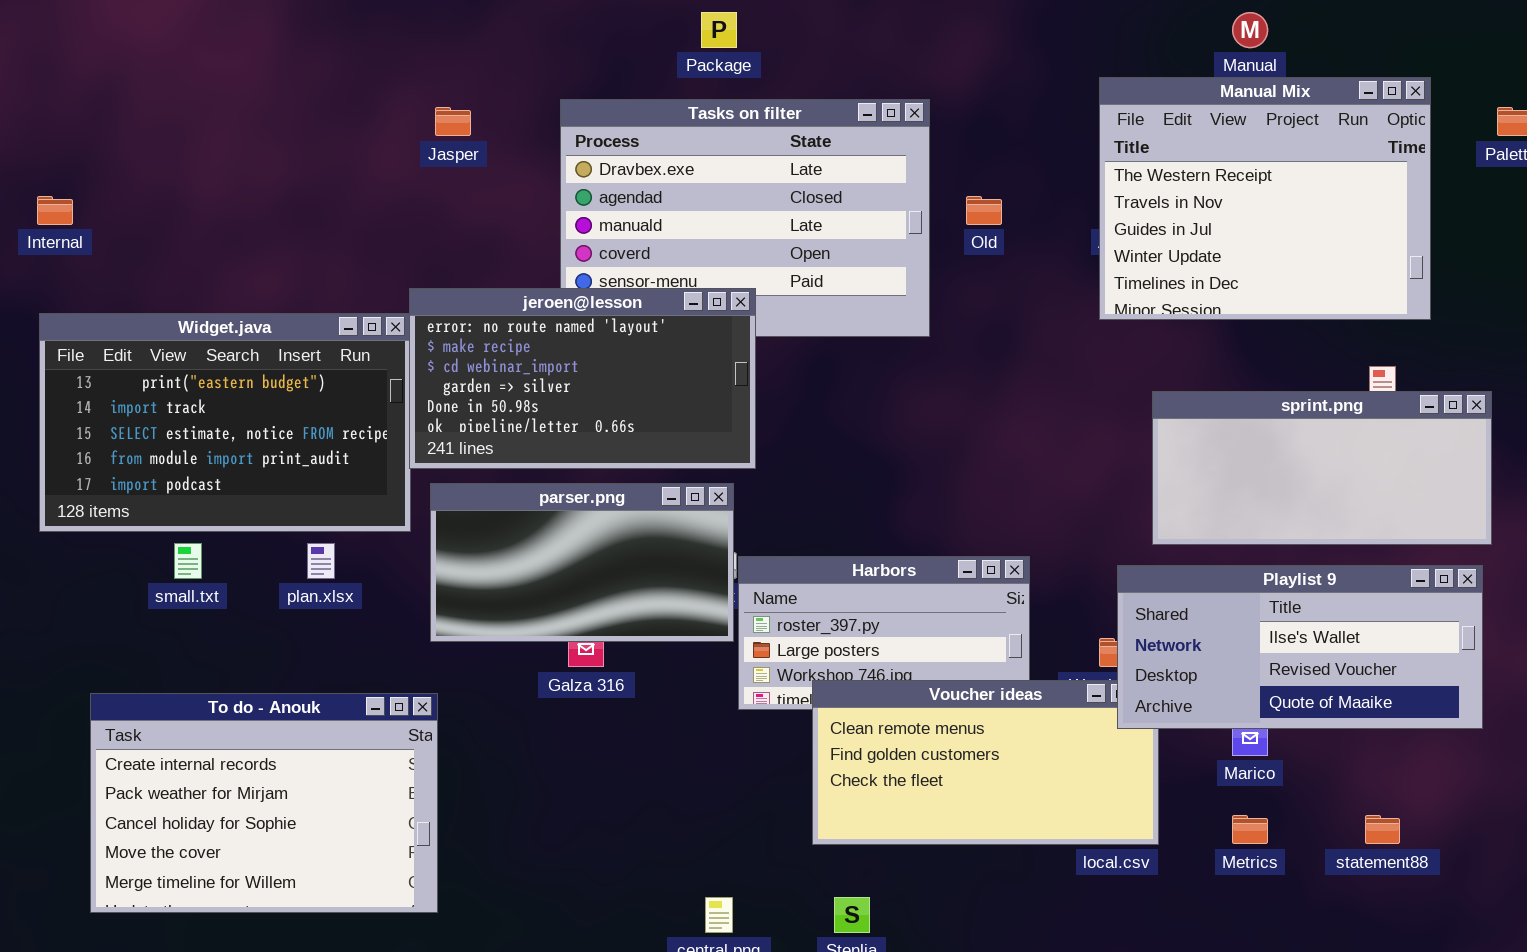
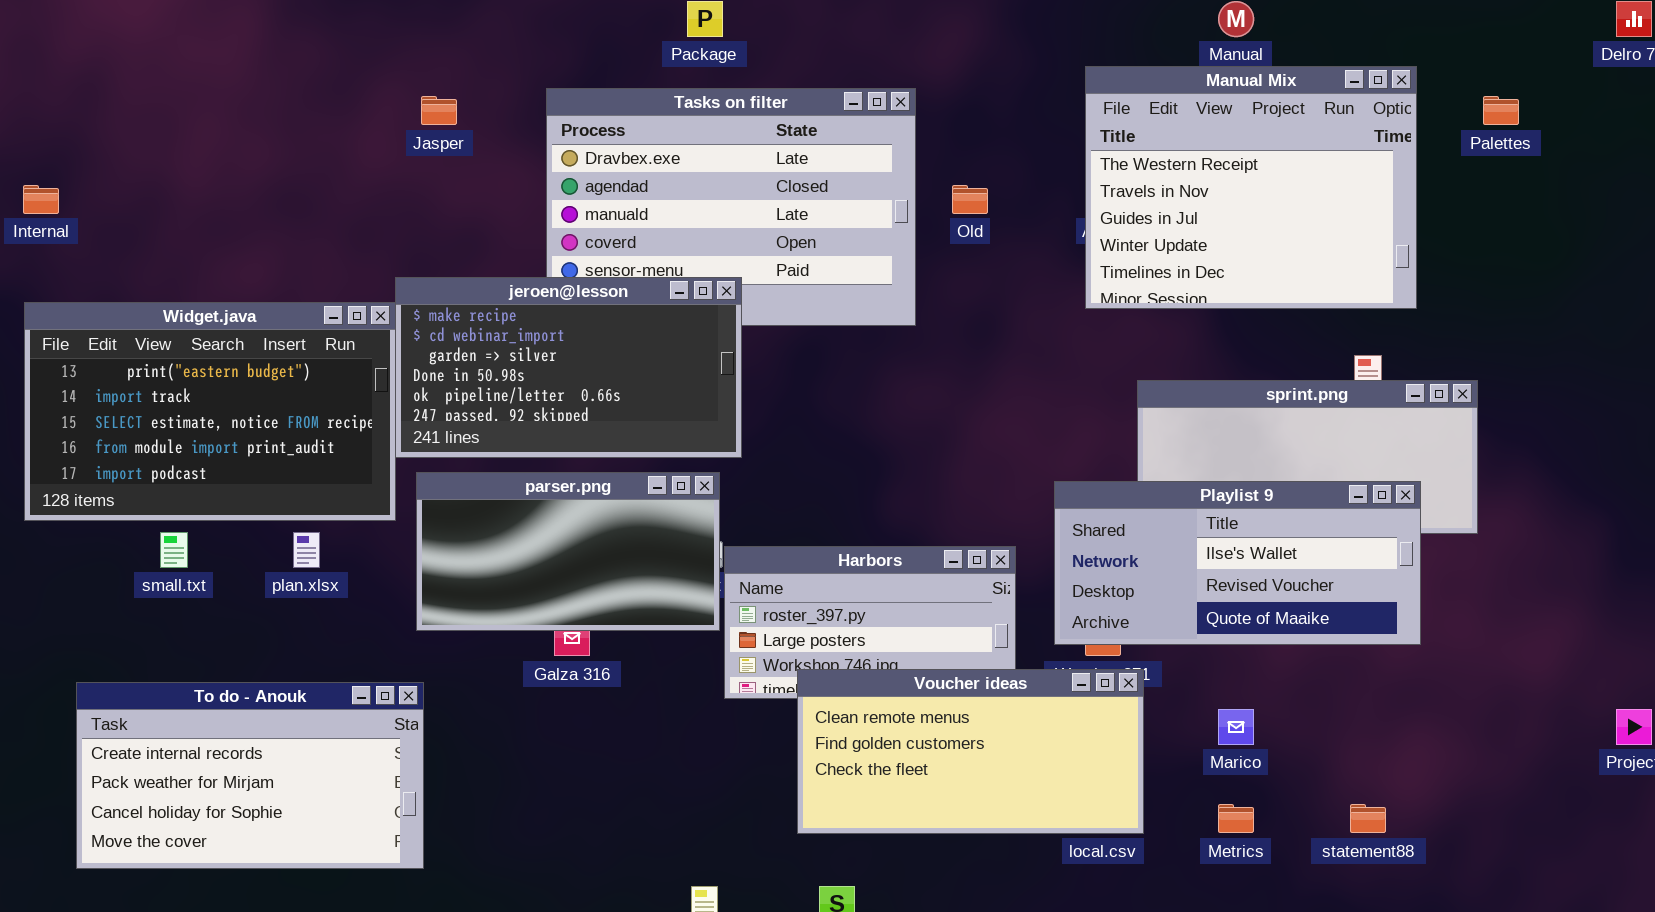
jeroen@lesson: [409,288,756,469] -> [395,277,742,458], scrolled down 1 row
Playlist 9: [1117,565,1483,729] -> [1054,481,1421,645], moved
To do - Anouk: [90,693,438,913] -> [76,682,424,869], resized

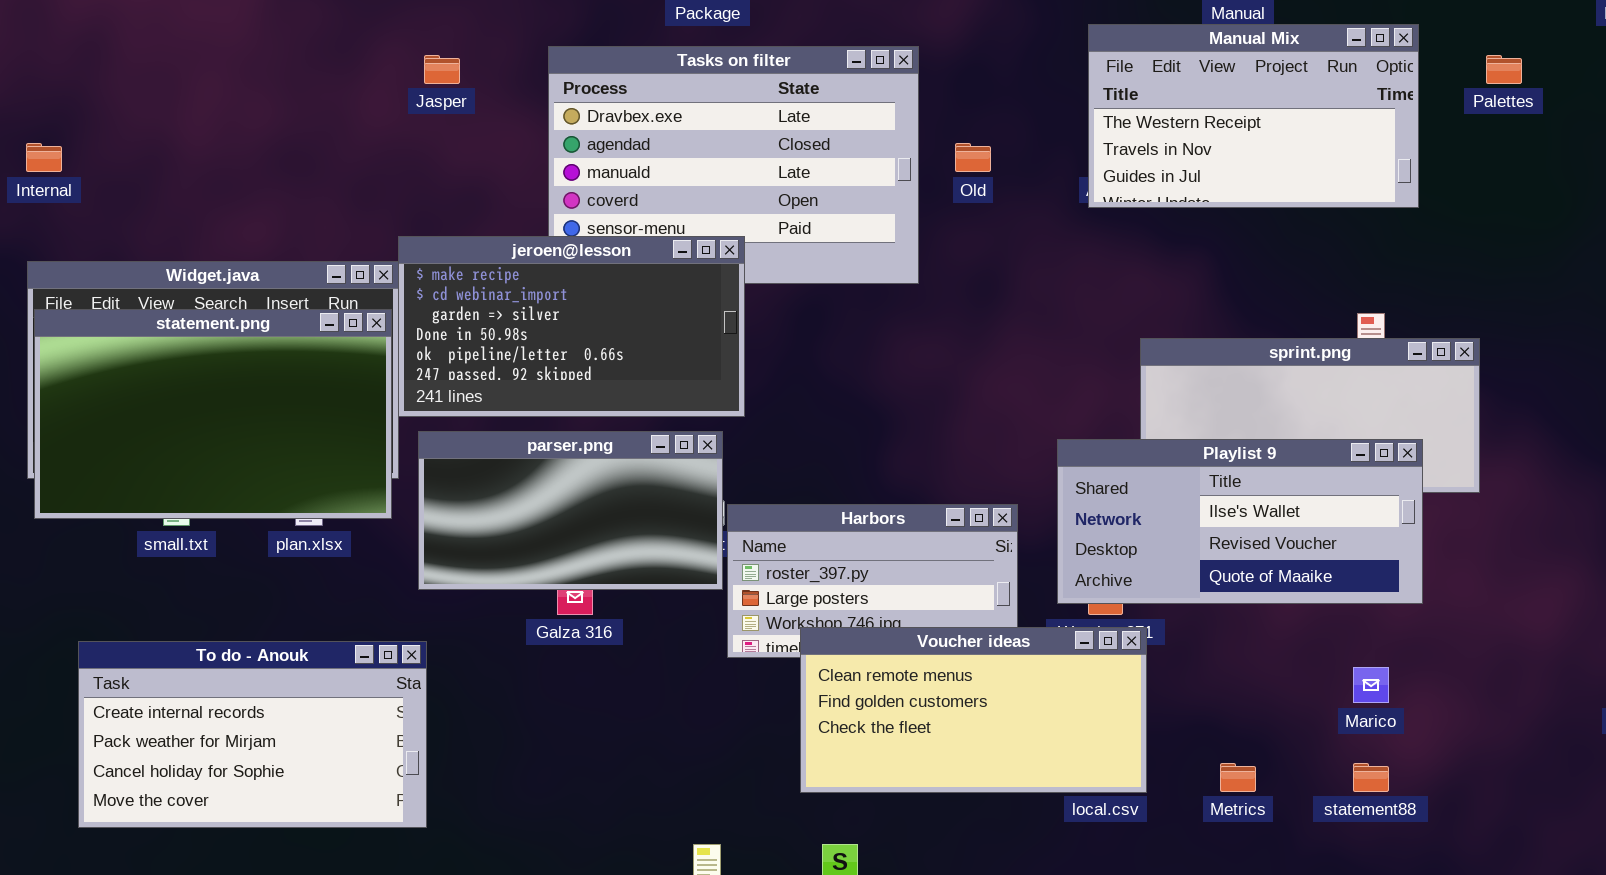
Manual Mix: [1085,66,1417,309] -> [1088,24,1419,208], resized
statement.png: none -> [34,309,392,519], opened
Marico: [1218,709,1254,745] -> [1353,667,1389,703], moved

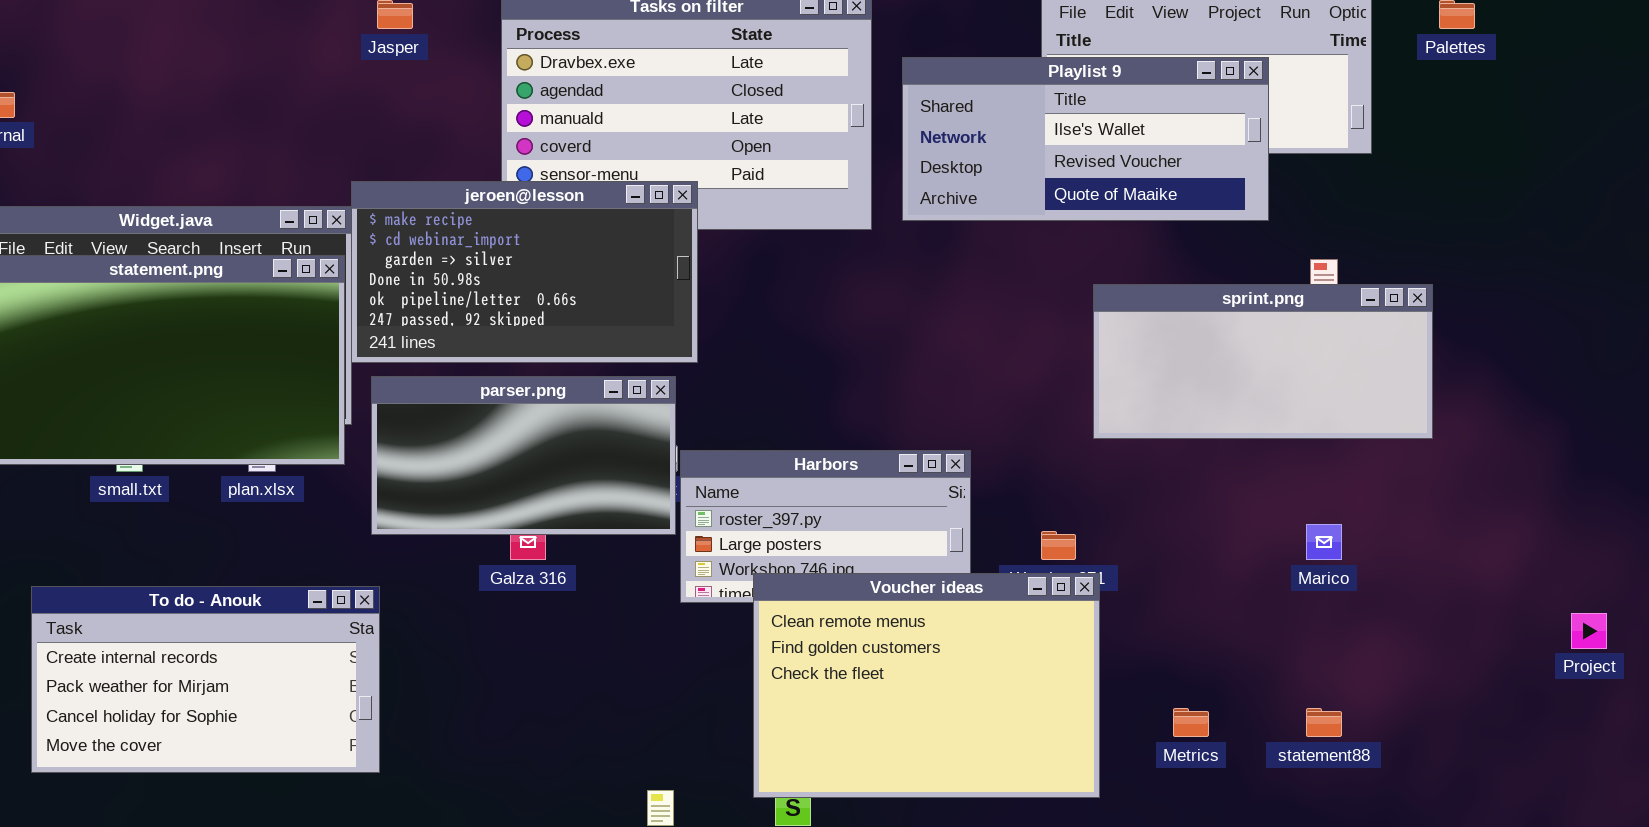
Playlist 9: [1057,439,1423,604] -> [902,57,1269,221], moved
Voucher ideas: [800,627,1147,793] -> [753,573,1100,798], resized
Marico: [1353,667,1389,703] -> [1306,524,1342,560], moved

